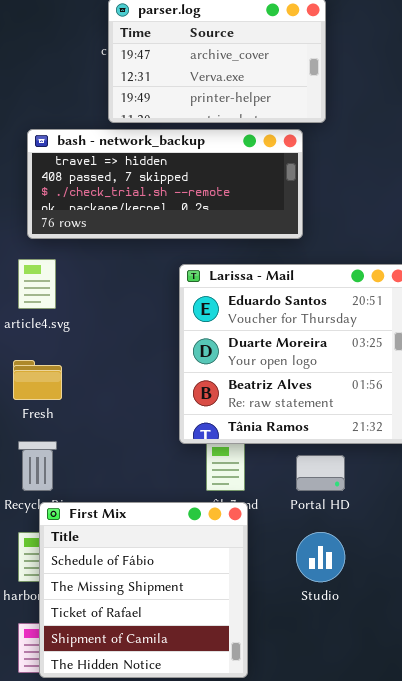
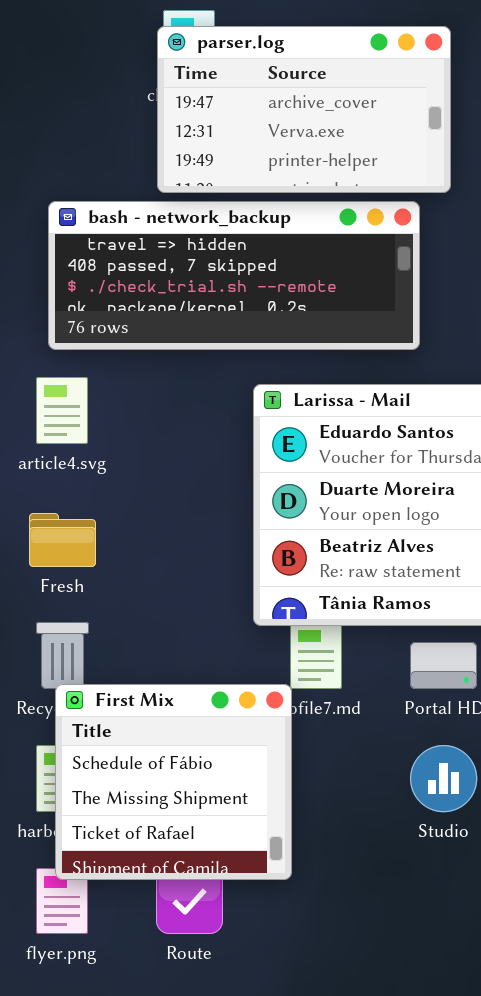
First Mix: [39,502,248,678] -> [55,684,292,880], moved, resized

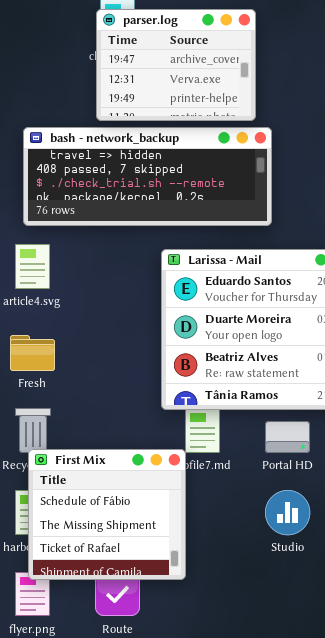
parser.log: [157,26,451,193] -> [96,9,256,121], resized

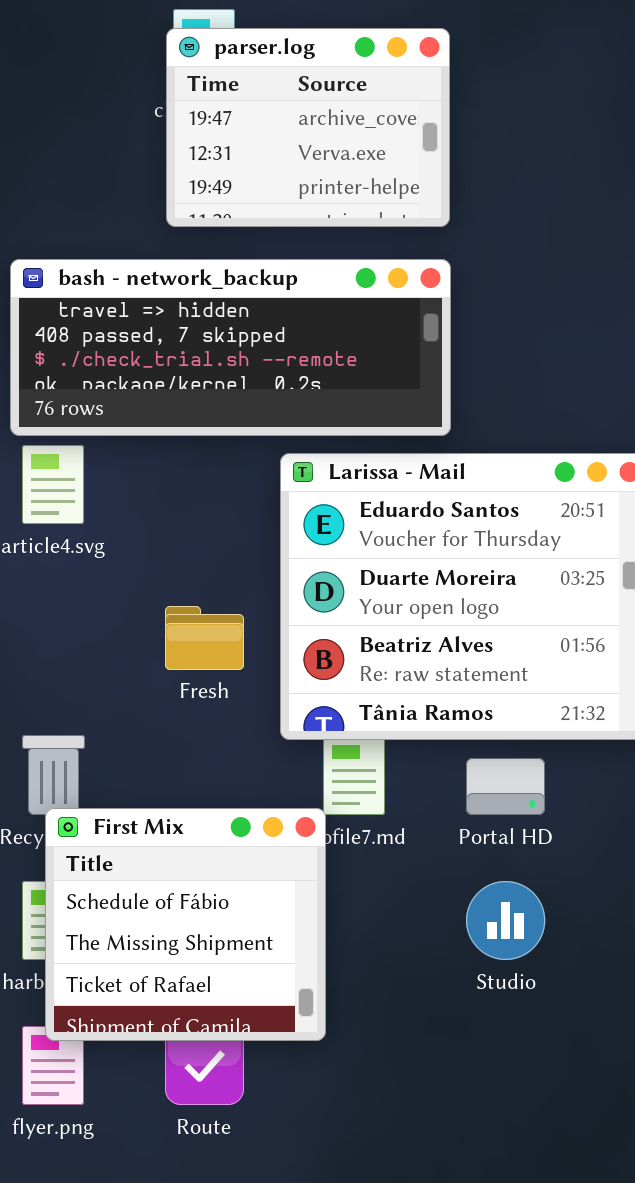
bash - network_backup: [23,127,272,226] -> [10,259,451,436], moved
Fresh: [10,335,55,371] -> [165,606,244,670], moved

